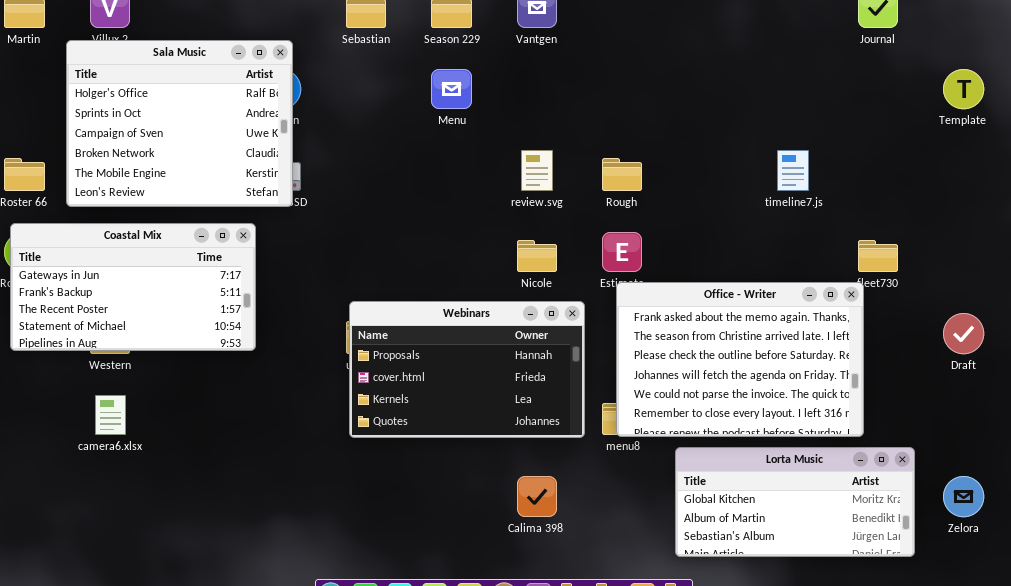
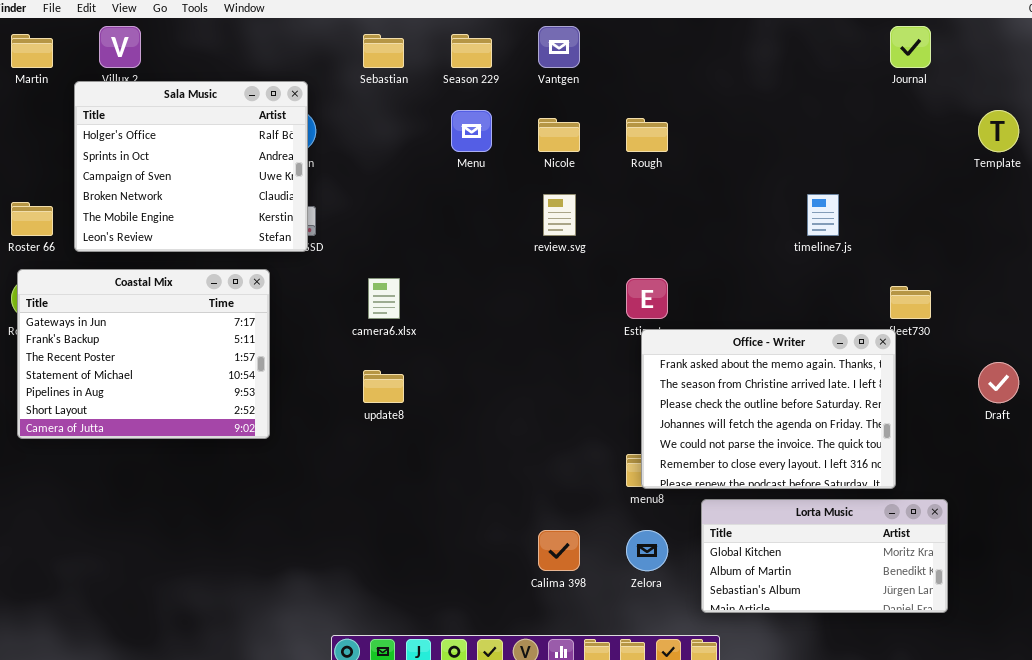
Rough: [602,158,642,191] -> [626,118,668,152], moved
Coastal Mix: [10,223,256,351] -> [17,269,270,439], resized
Nicole: [517,240,557,272] -> [538,118,580,152], moved
Webinars: [349,301,585,438] -> none, closed
camera6.xlsx: [95,395,126,435] -> [368,278,400,319], moved
Zelora: [943,476,984,517] -> [626,530,668,571], moved

